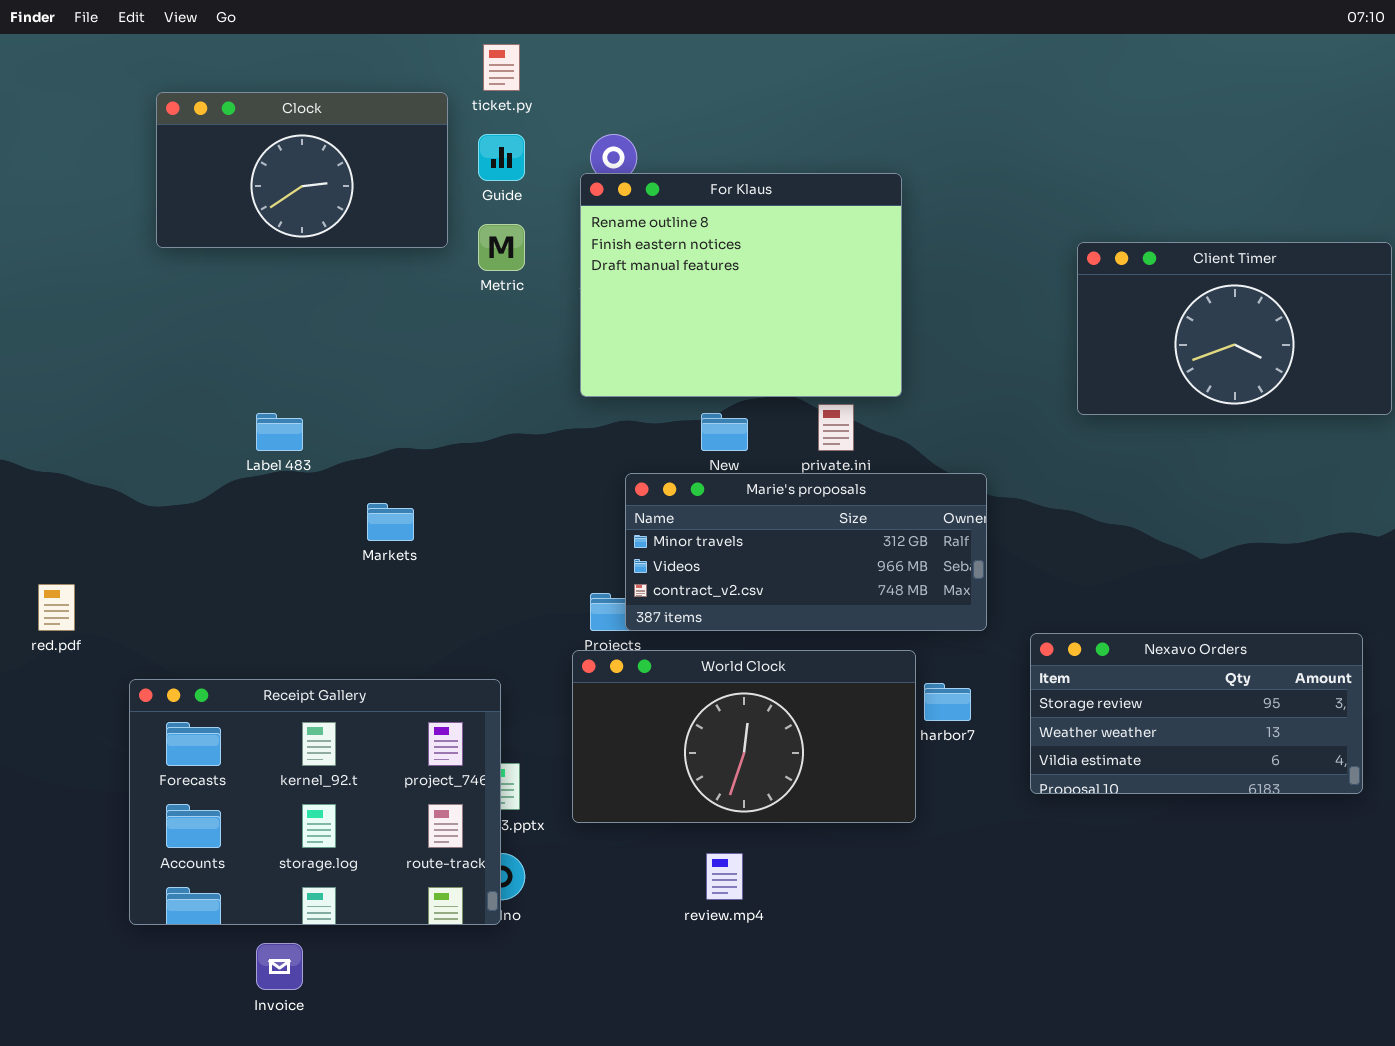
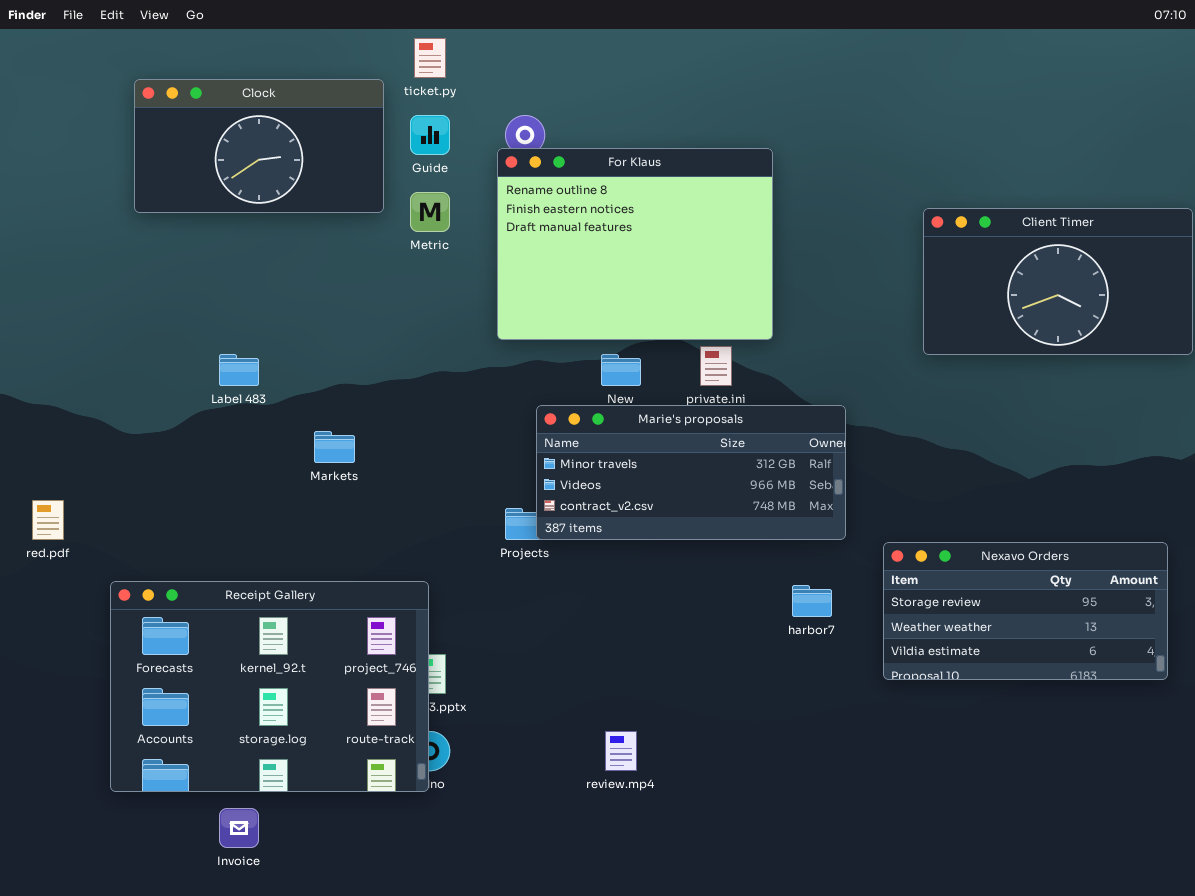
World Clock: [572,650,916,823] -> none, closed

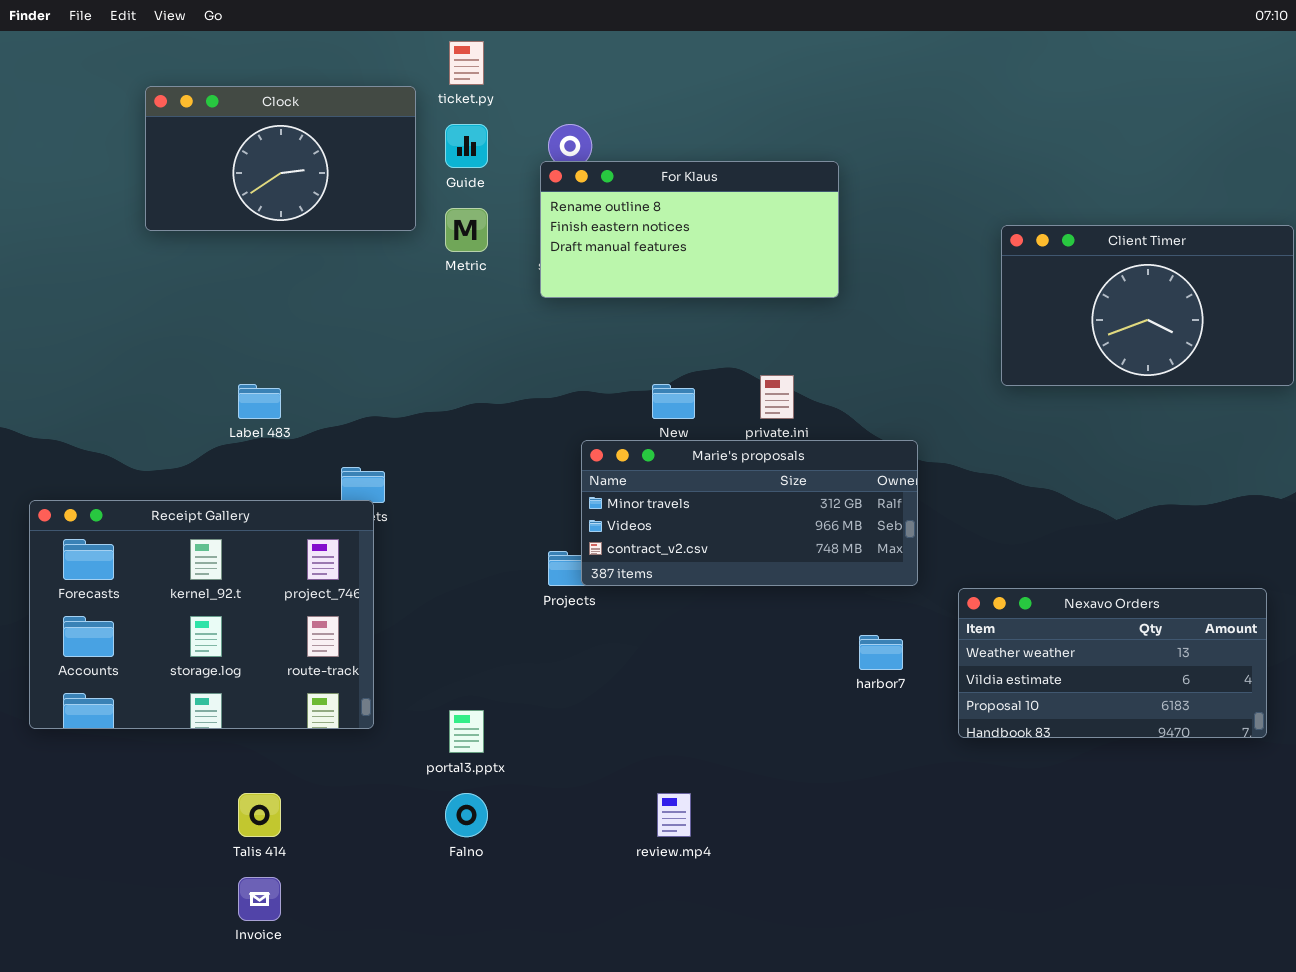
For Klaus: [497,148,773,340] -> [540,161,839,298], resized
Nexavo Orders: [883,542,1168,680] -> [958,588,1267,738], scrolled down 1 row
Receipt Gallery: [110,581,429,792] -> [29,500,374,729], moved

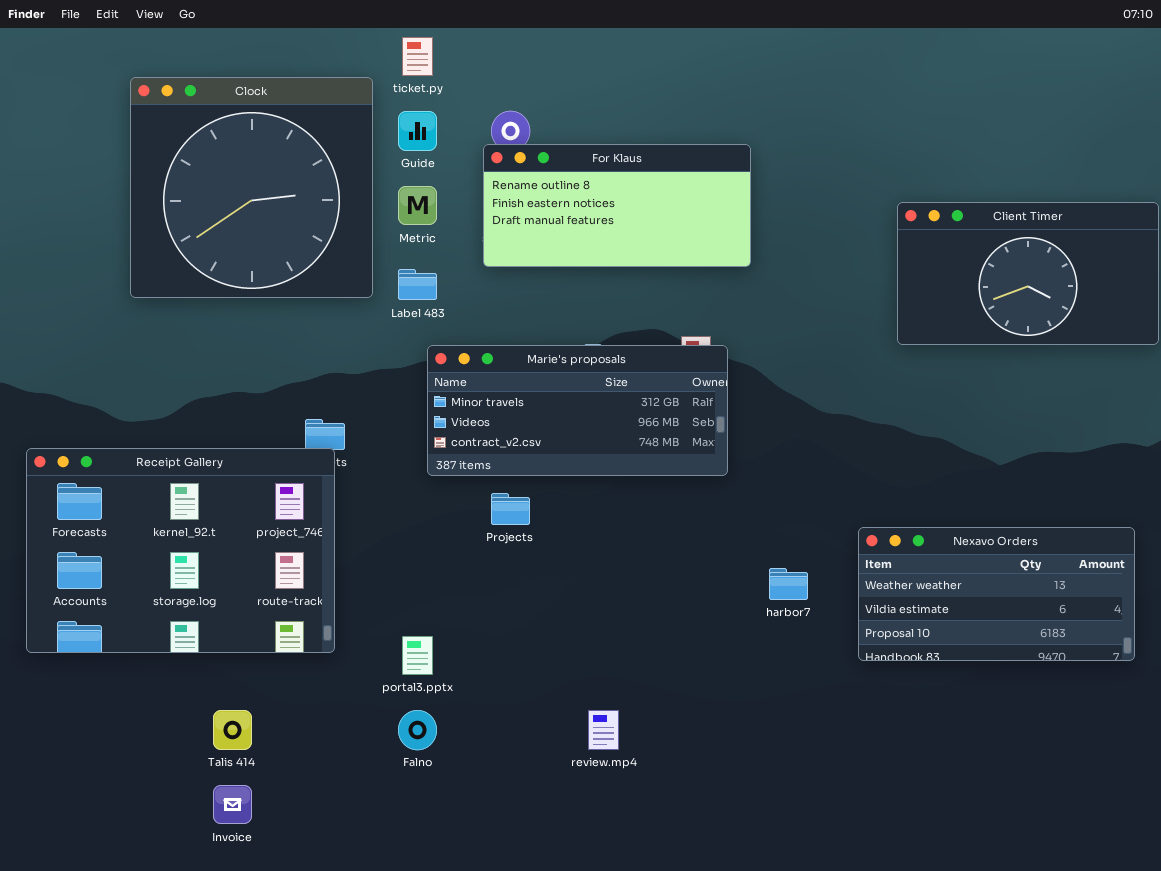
Clock: [145,86,416,231] -> [130,77,373,298], resized
Label 483: [238,384,281,419] -> [398,269,437,300], moved
Marie's proposals: [581,440,918,586] -> [427,345,728,476], moved

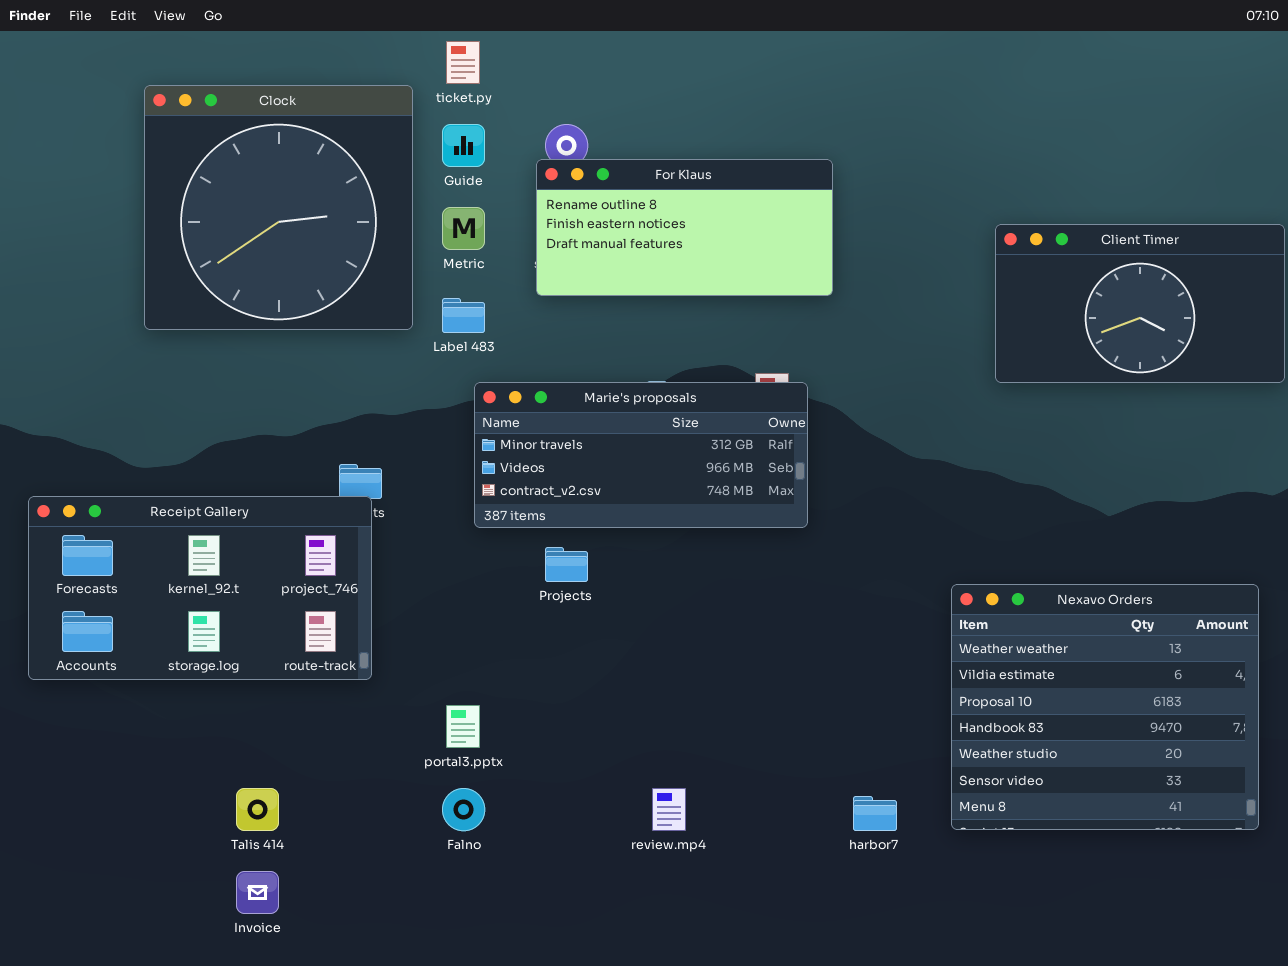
Receipt Gallery: [26,448,335,653] -> [28,496,372,680], resized
Nexavo Orders: [858,527,1135,661] -> [951,584,1259,830], resized
harbor7: [769,568,808,600] -> [853,796,897,831], moved

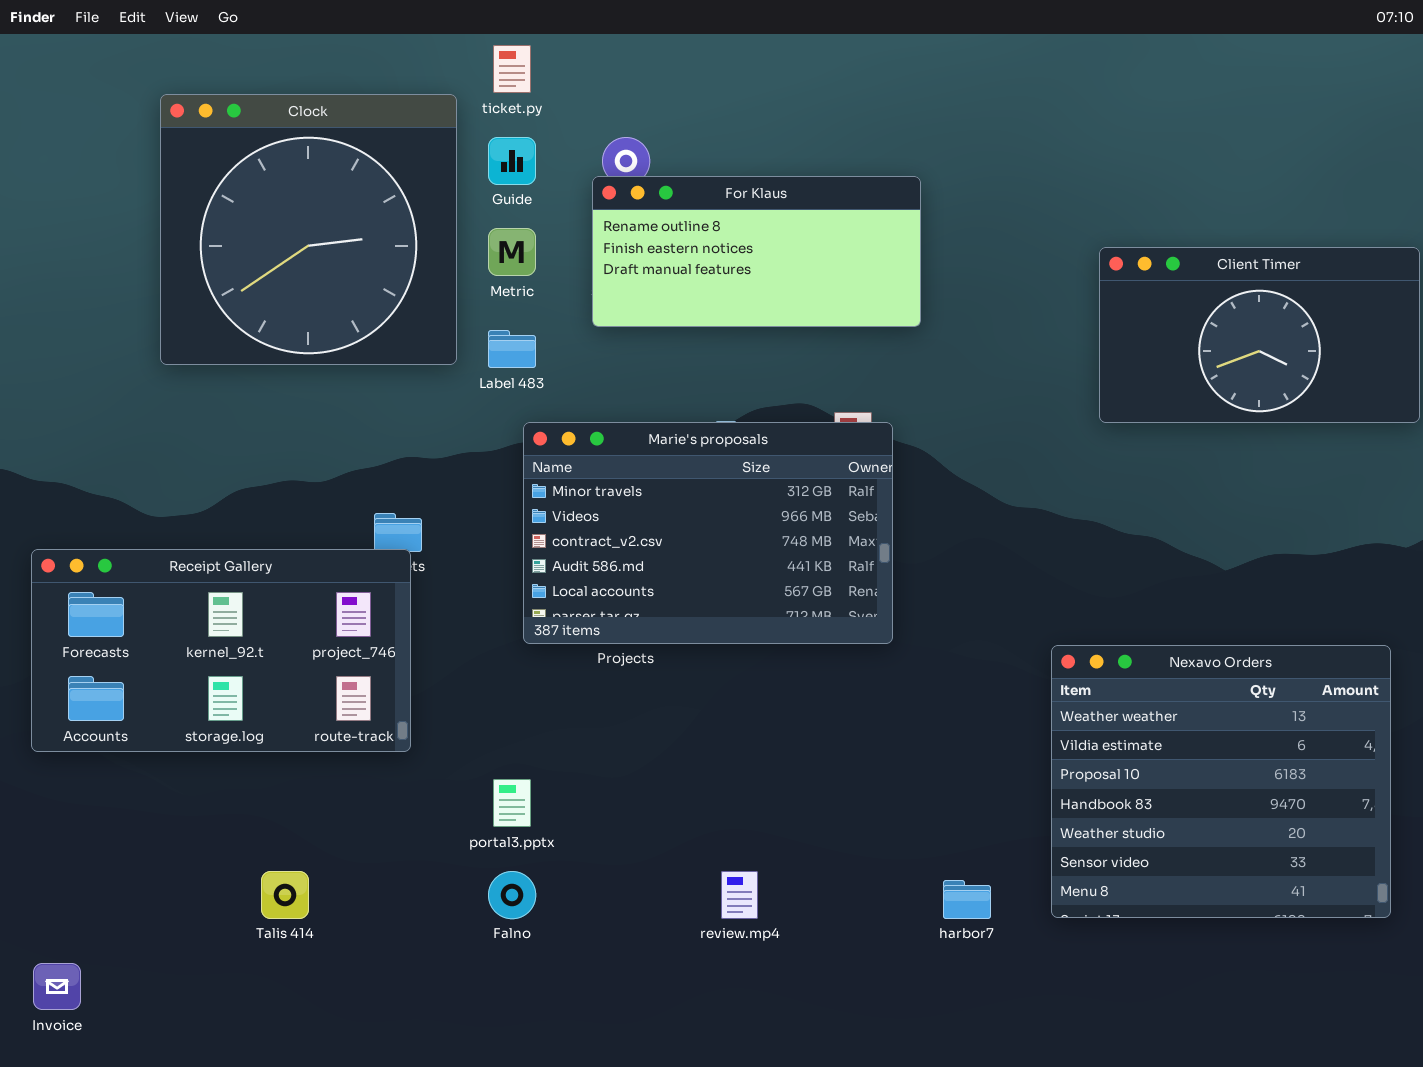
Marie's proposals: [474,382,808,528] -> [523,422,893,644], resized
Invoice: [236,871,279,914] -> [33,963,81,1010], moved

